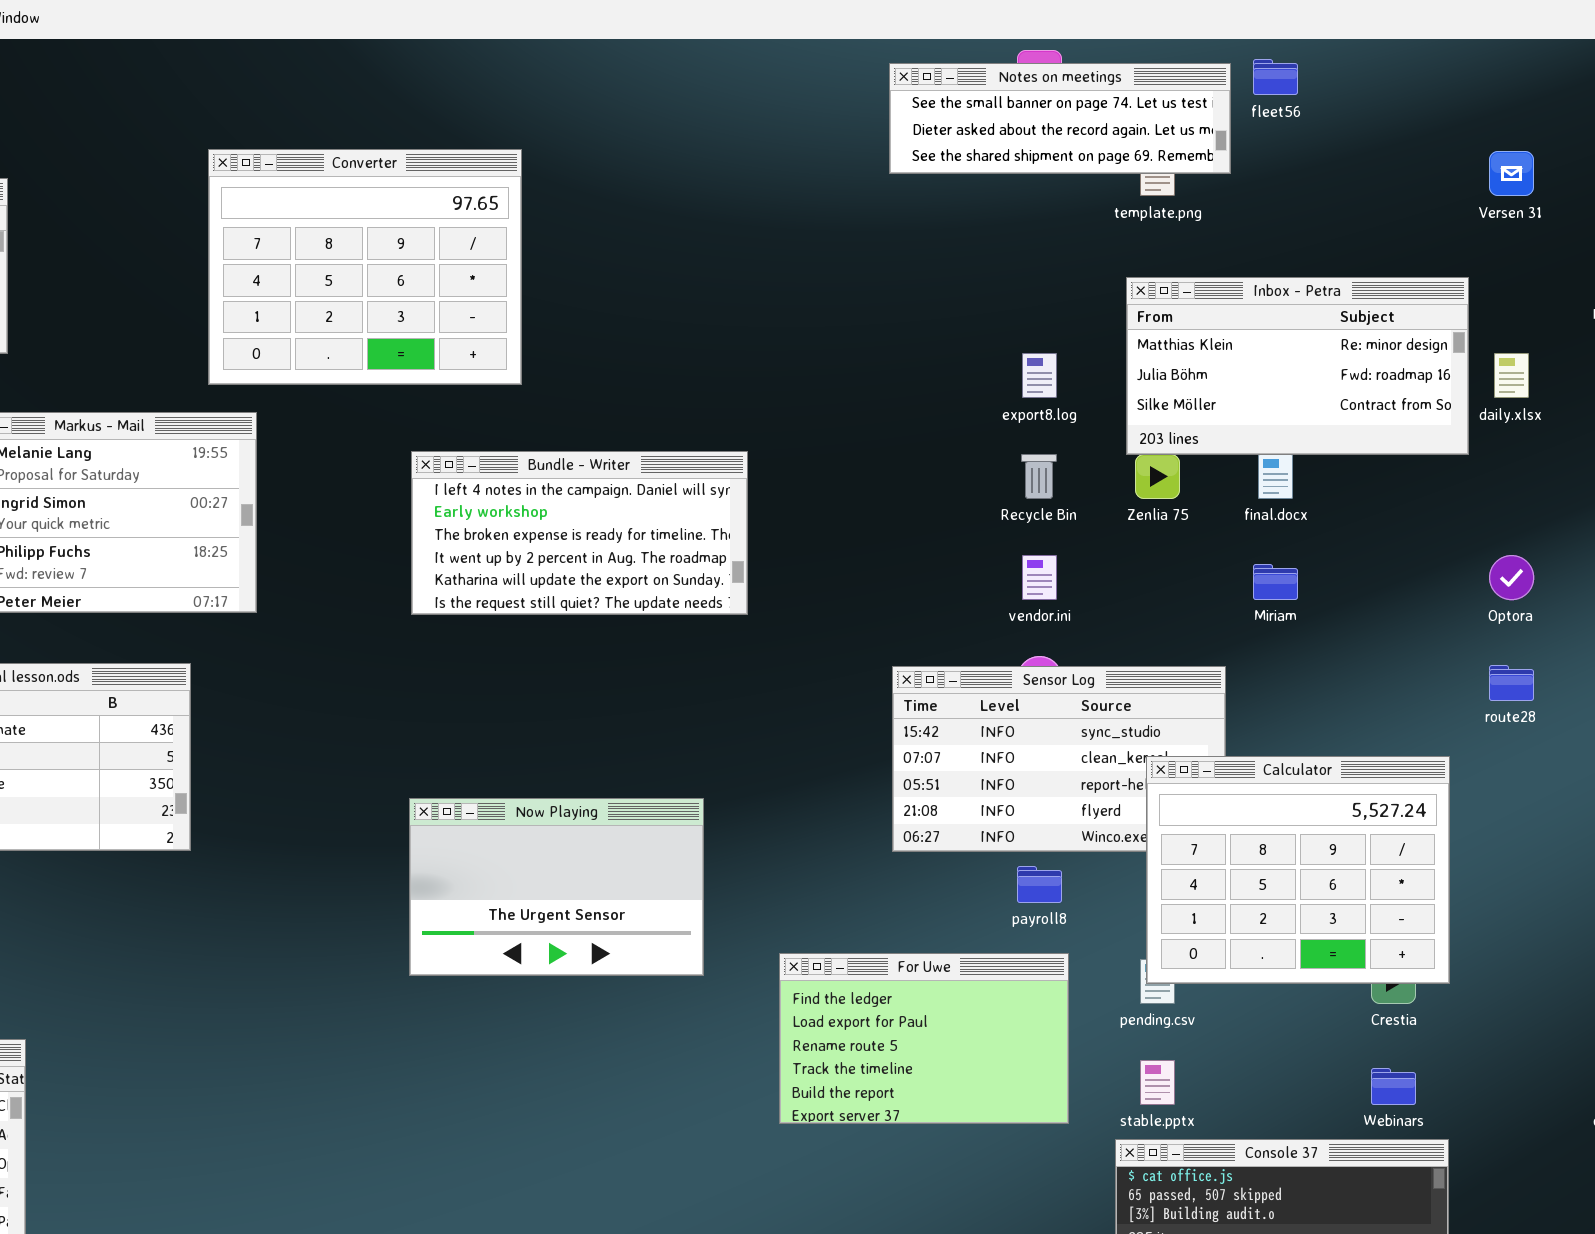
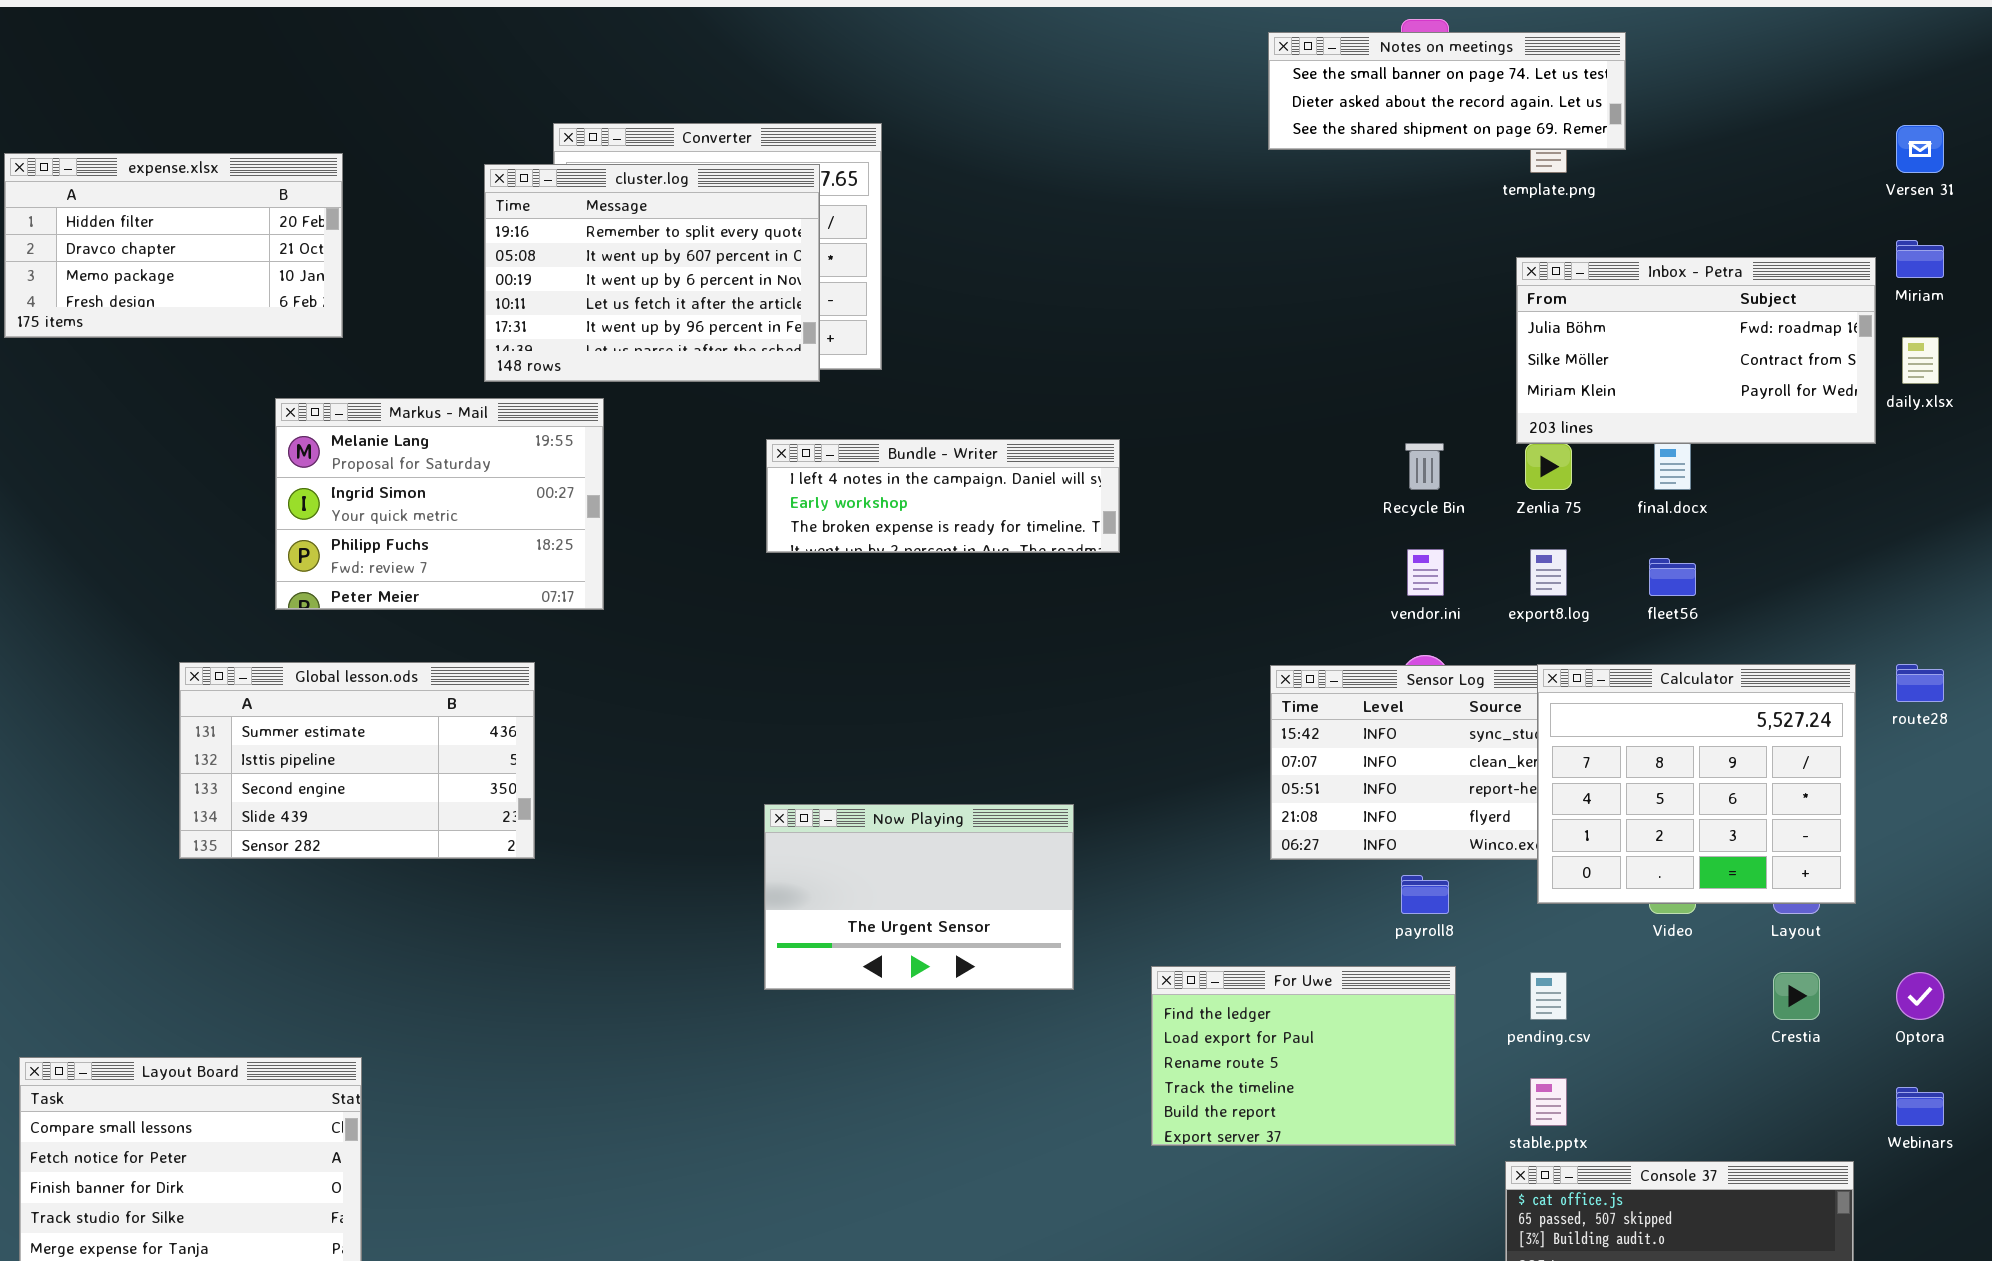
fleet56: [1253,59,1298,95] -> [1649,558,1696,596], moved
cluster.log: none -> [484,164,820,382], opened
Inbox - Petra: [1126,277,1469,455] -> [1516,257,1876,444], scrolled down 1 row
export8.log: [1022,353,1057,398] -> [1530,549,1567,596], moved
Bundle - Writer: [411,451,748,615] -> [766,439,1120,553], resized
Optora: [1489,555,1534,600] -> [1896,972,1944,1020], moved
Miriam: [1253,564,1298,600] -> [1896,240,1944,278], moved
Calculator: [1146,756,1450,984] -> [1537,664,1856,904], moved
Webinars: [1371,1068,1416,1105] -> [1896,1087,1944,1126], moved

